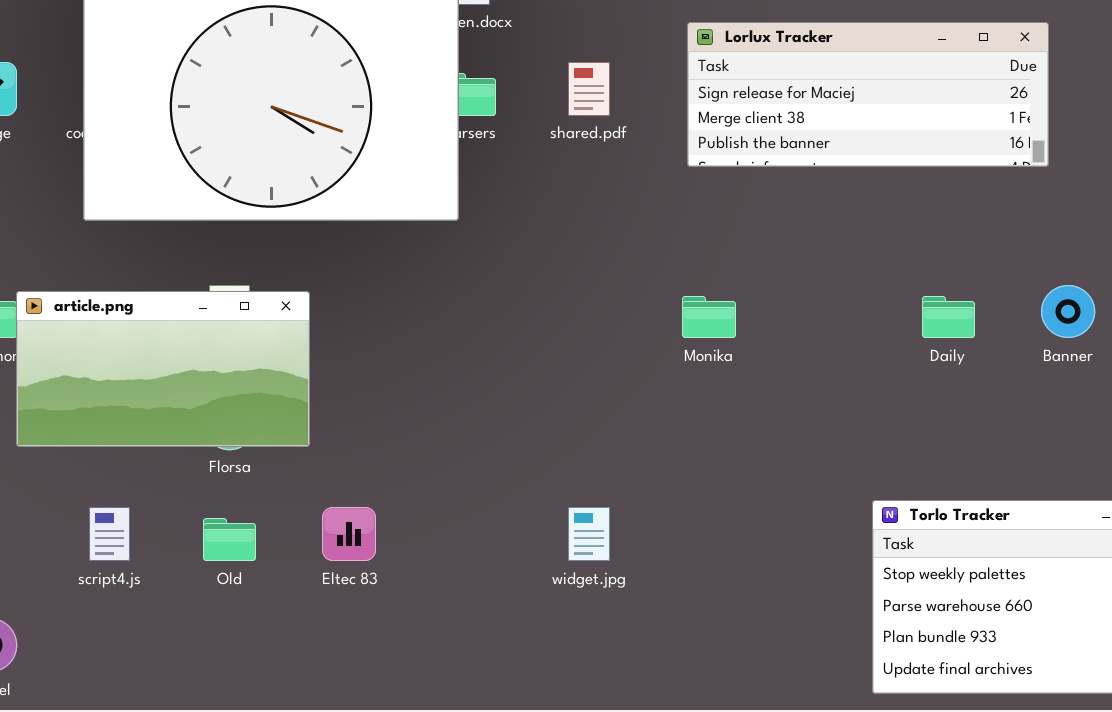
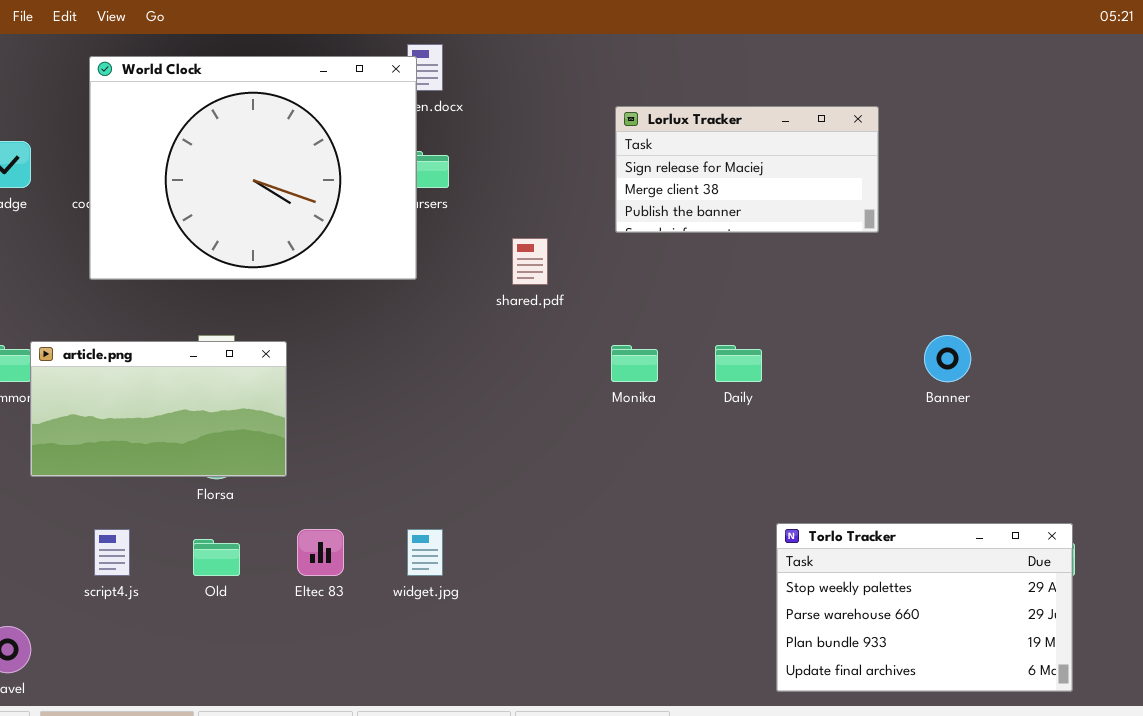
Lorlux Tracker: [687,22,1049,167] -> [615,106,879,233], resized
shared.pdf: [568,62,610,116] -> [512,238,548,285], moved
Daily: [922,296,975,338] -> [715,345,762,382], moved
widget.jpg: [568,507,610,561] -> [407,529,443,576], moved

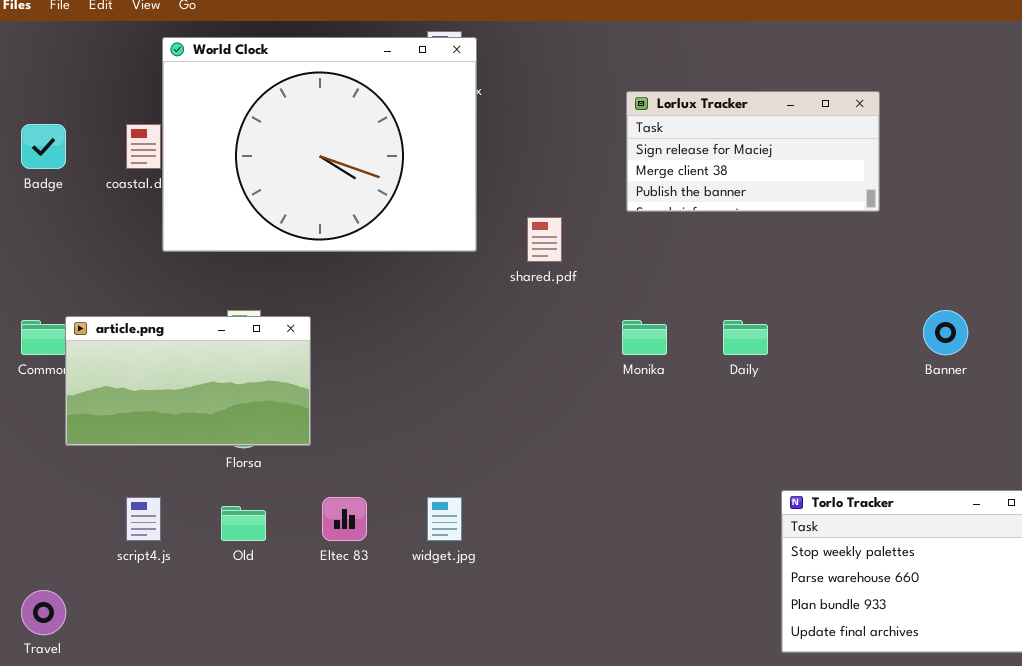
World Clock: [89,56,417,280] -> [162,37,477,252], moved

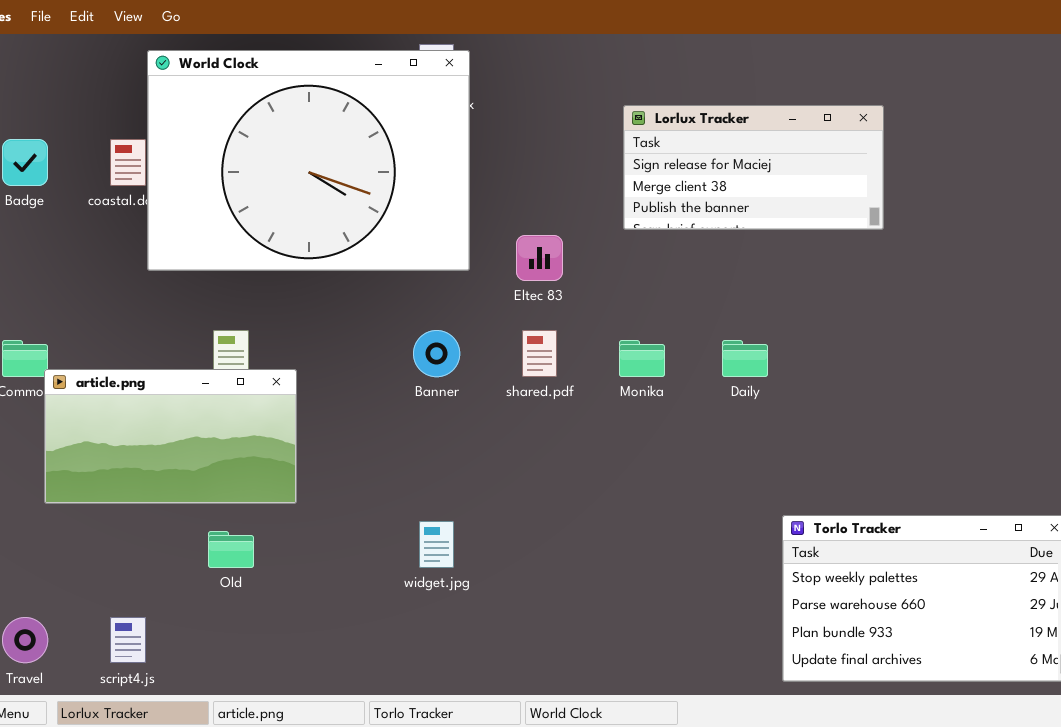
shared.pdf: [527,217,562,262] -> [522,330,557,377], moved
Banner: [923,310,968,355] -> [413,330,460,377], moved
article.png: [65,316,311,446] -> [44,369,297,504], moved
script4.js: [126,497,161,541] -> [110,617,146,663], moved
Eltec 83: [322,497,367,541] -> [516,235,563,281], moved

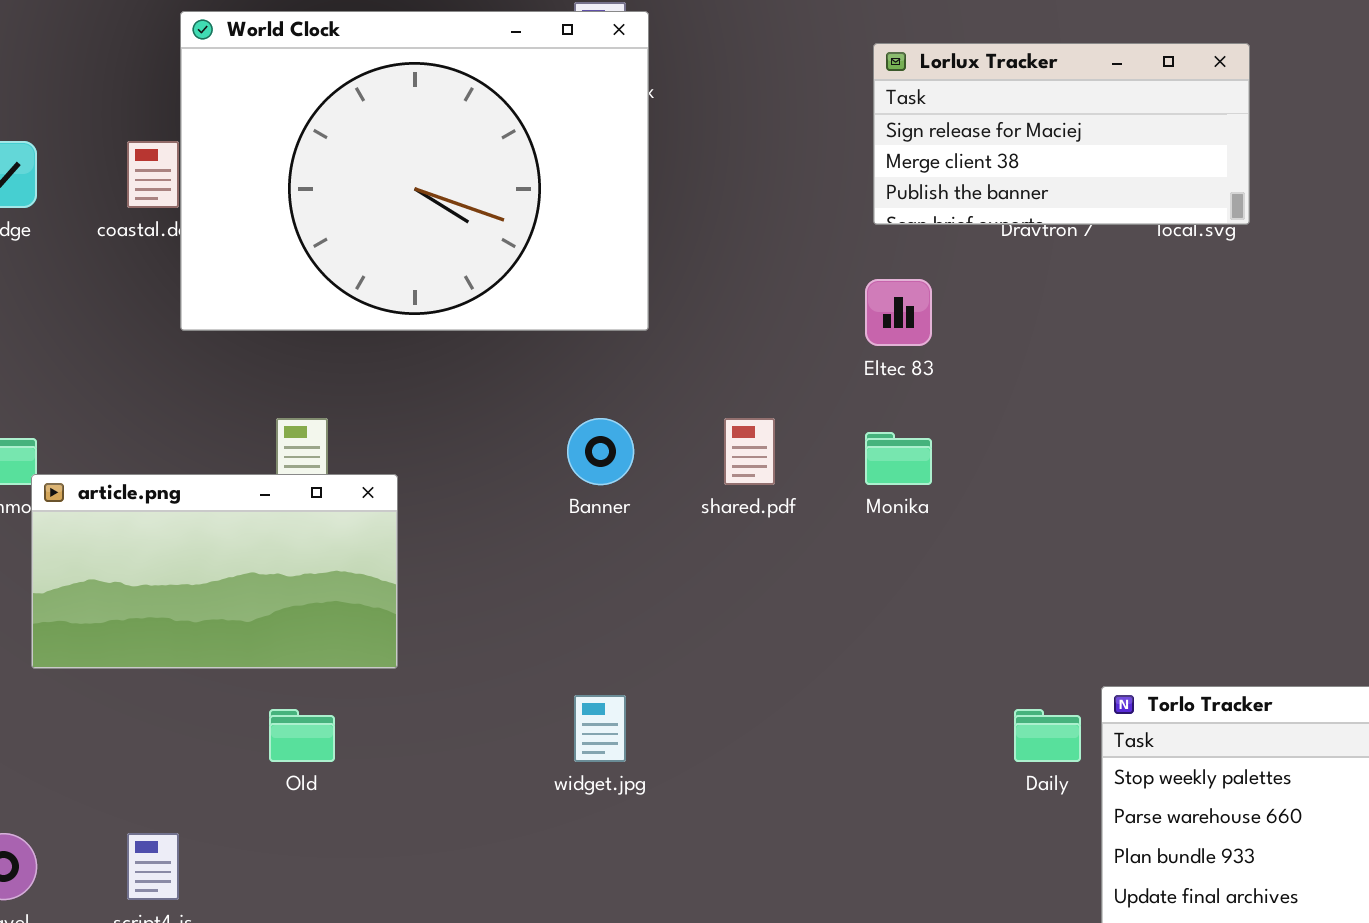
Lorlux Tracker: [623,105,884,230] -> [873,43,1250,225], moved
Eltec 83: [516,235,563,281] -> [865,279,932,346], moved
Daily: [722,340,768,377] -> [1014,709,1081,762], moved

